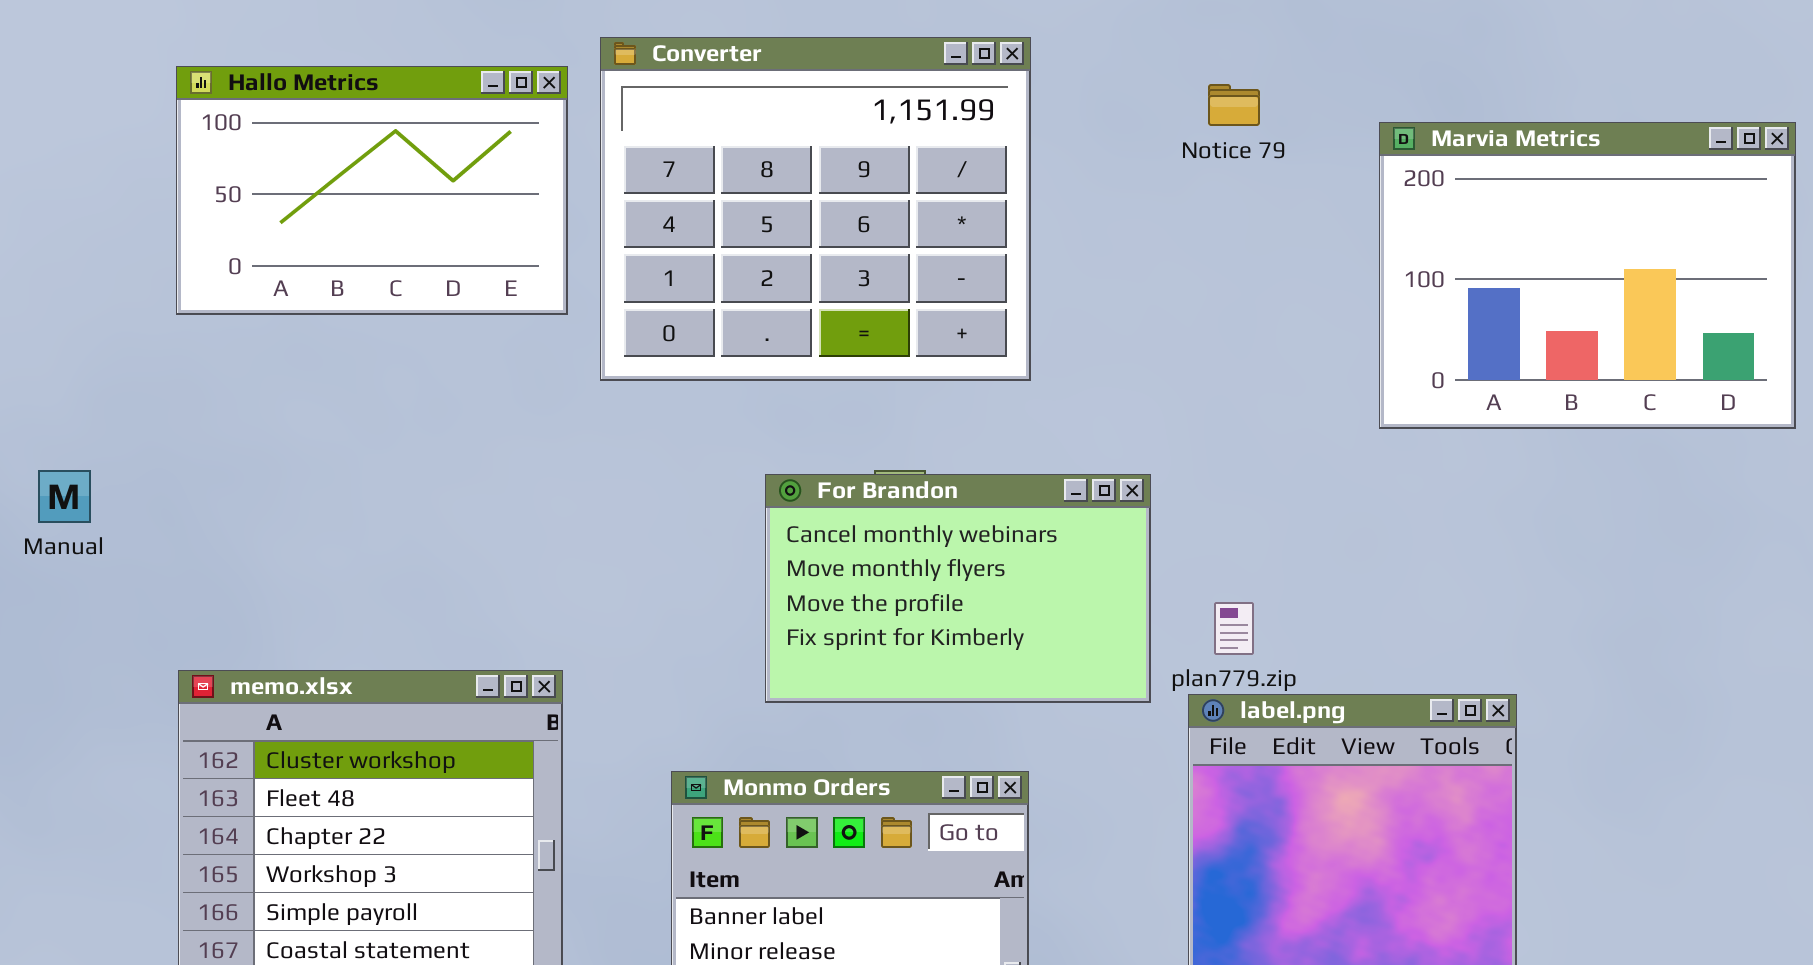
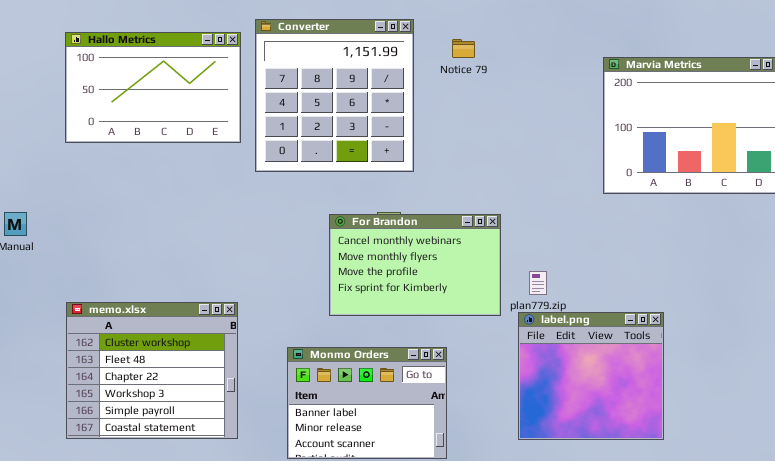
Converter: [600,37,1031,381] -> [255,19,414,172], resized
Notice 79: [1208,84,1260,126] -> [452,39,475,58], moved

